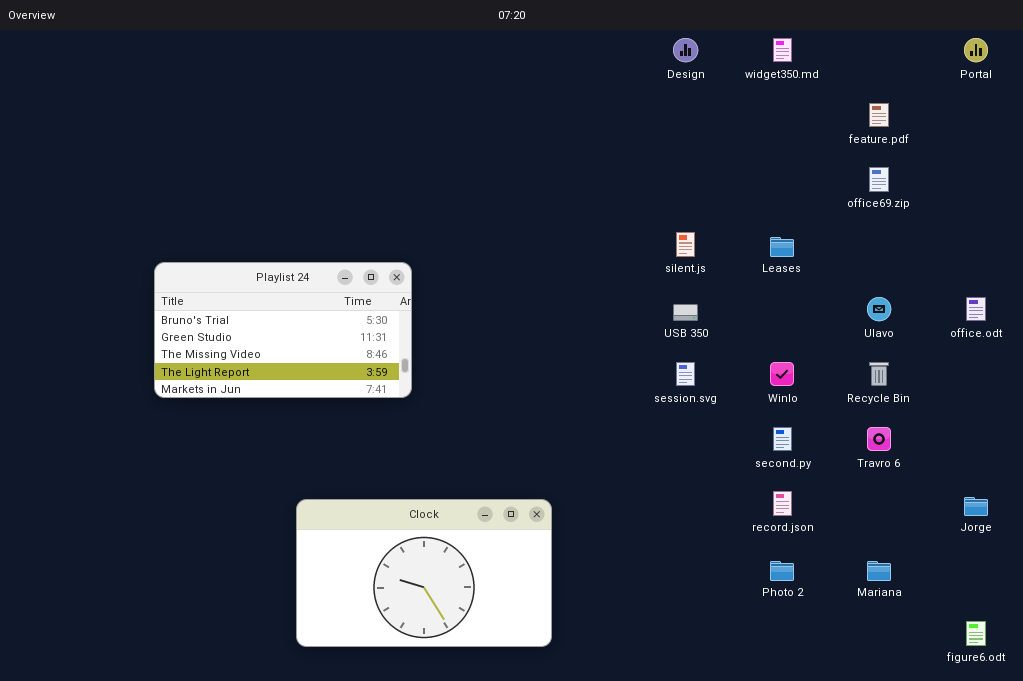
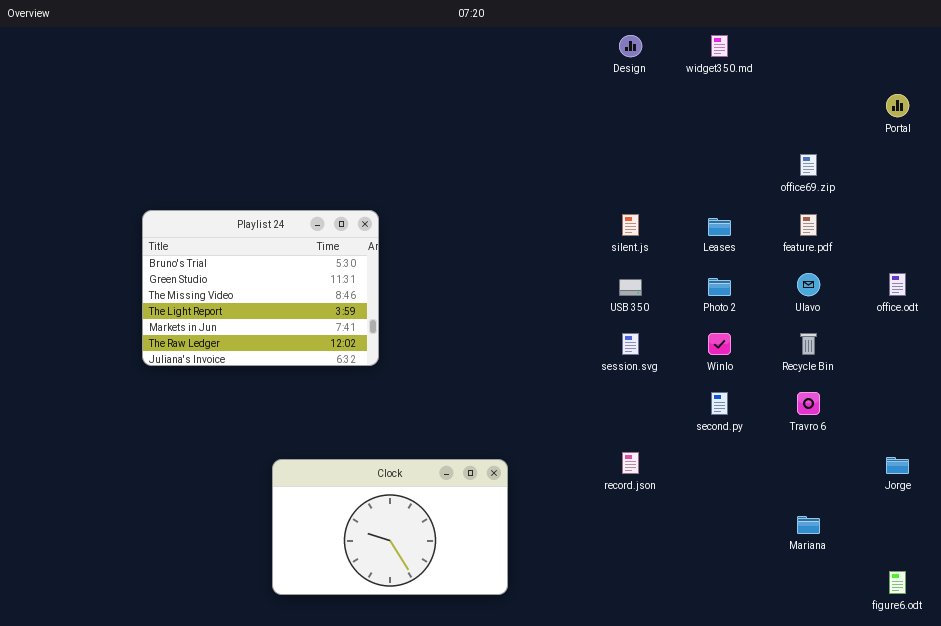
Portal: [964,38,988,62] -> [886,94,909,117], moved
feature.pdf: [869,103,889,127] -> [800,214,817,236], moved
Playlist 24: [154,262,412,398] -> [142,210,379,366], resized
record.json: [773,491,792,516] -> [622,452,639,474], moved
Photo 2: [770,561,794,581] -> [708,278,731,296], moved

